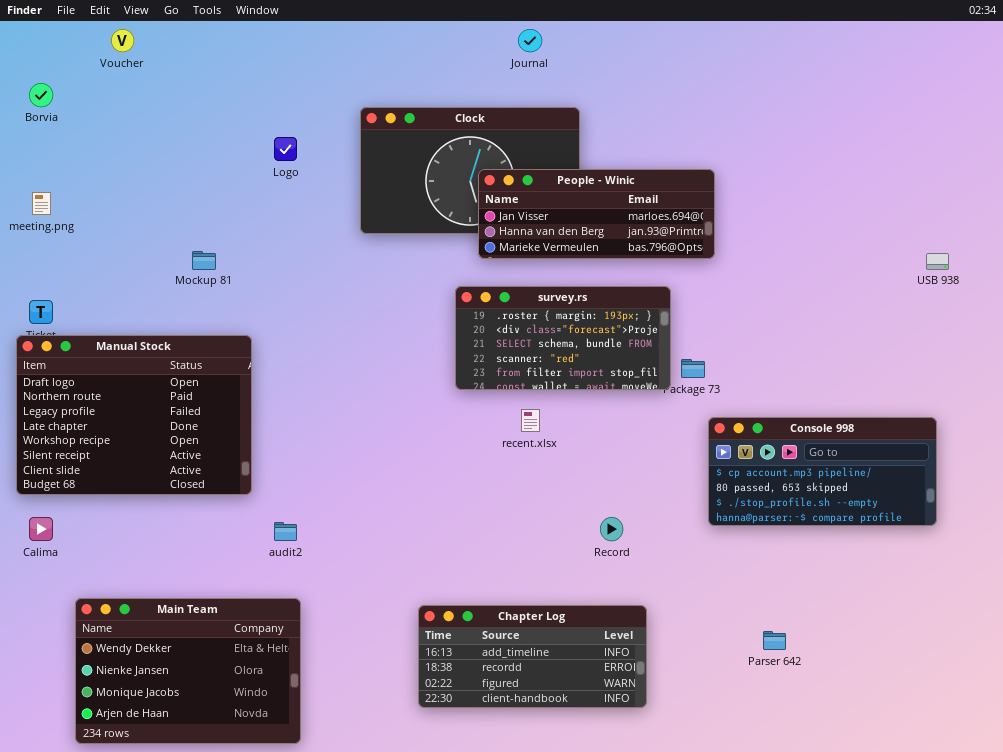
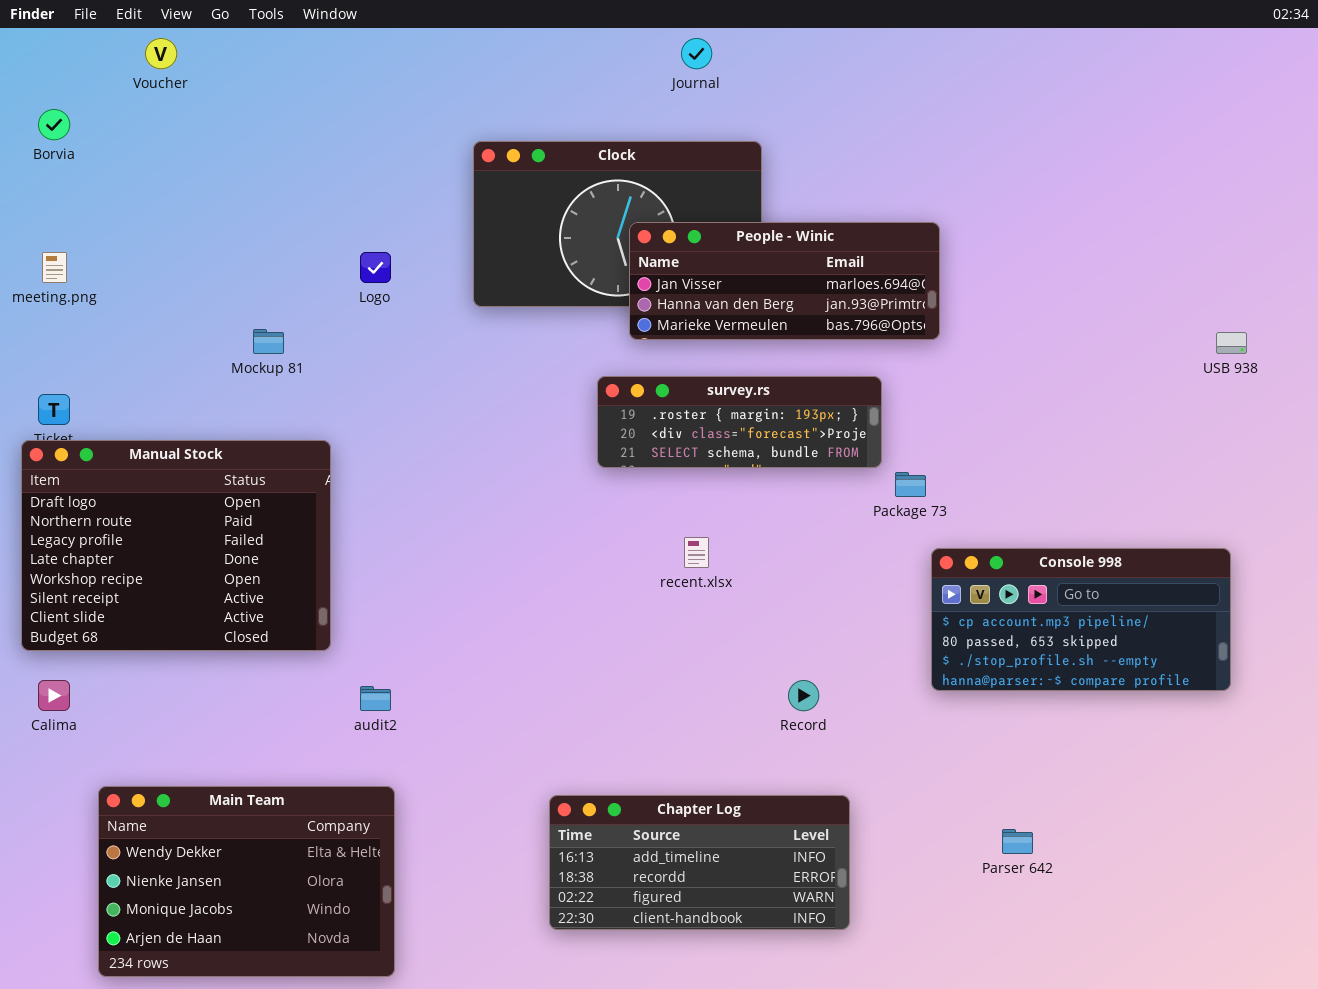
Logo: [274,137,297,161] -> [360,252,391,283], moved
survey.rs: [455,286,671,390] -> [597,376,882,468], resized

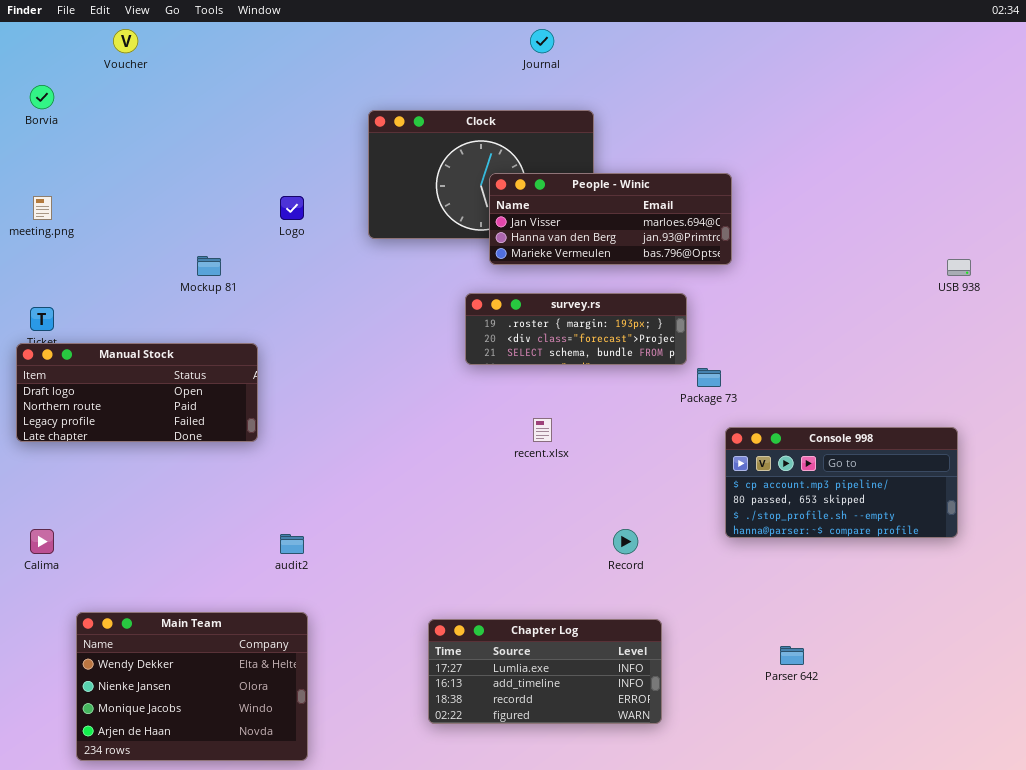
Manual Stock: [21,440,331,651] -> [16,343,258,442], resized
Chapter Log: [549,795,850,930] -> [428,619,662,724], scrolled up 1 row

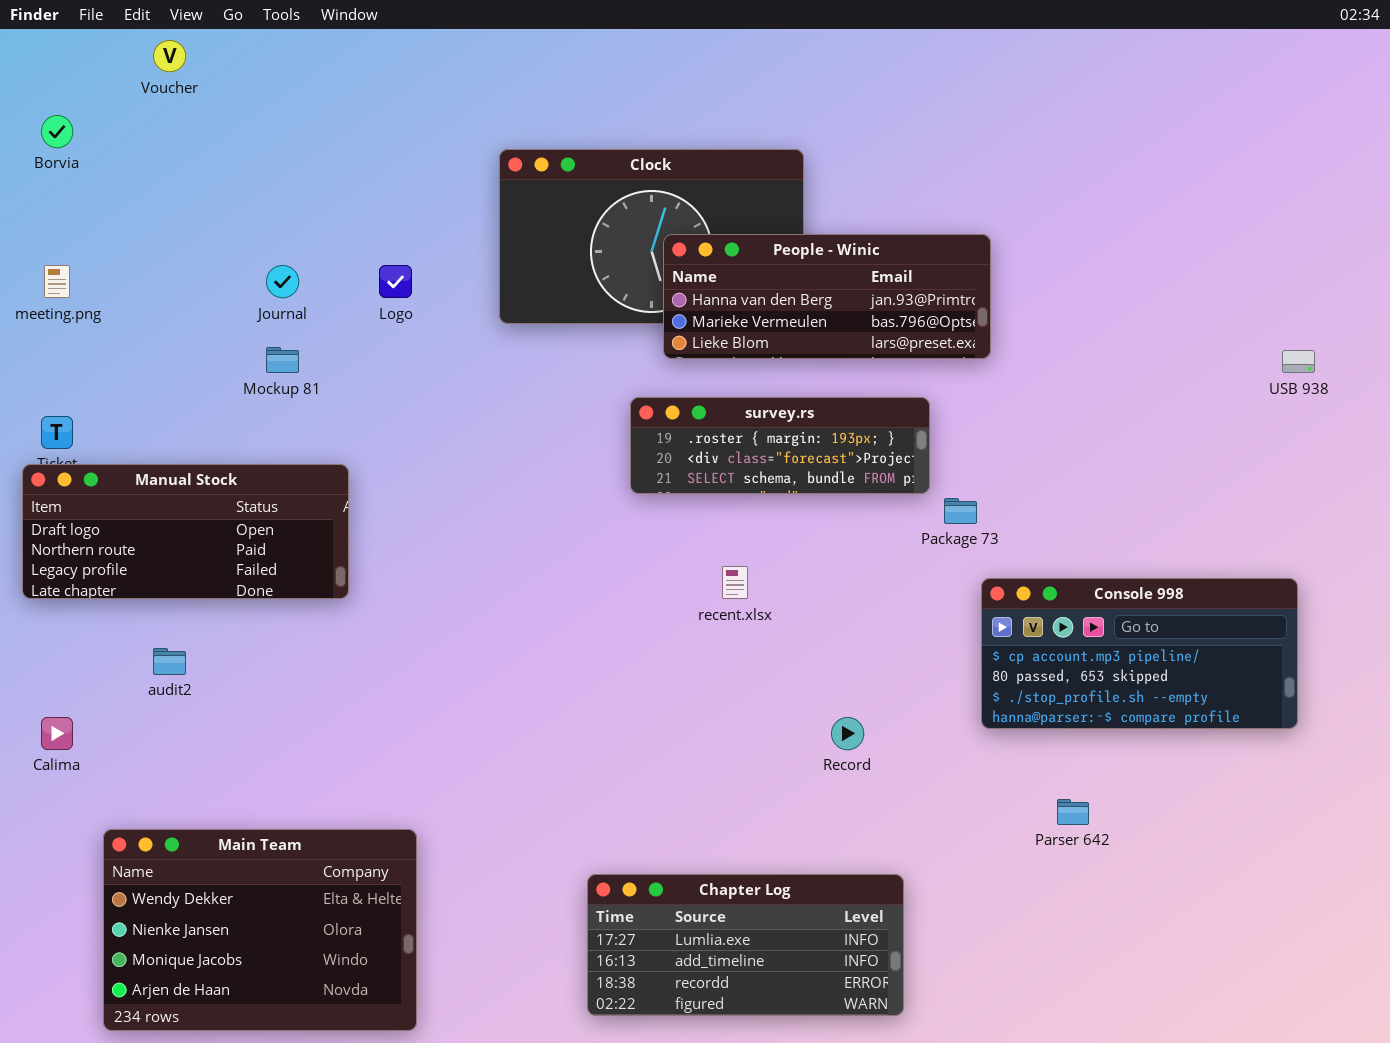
Journal: [530,29,554,53] -> [266,265,299,298], moved
People - Winic: [489,173,732,265] -> [663,234,991,359], scrolled down 1 row
audit2: [280,534,304,554] -> [153,648,186,675], moved
Chapter Log: [428,619,662,724] -> [587,874,904,1016], moved
Parser 642: [780,646,804,665] -> [1057,799,1089,825], moved

